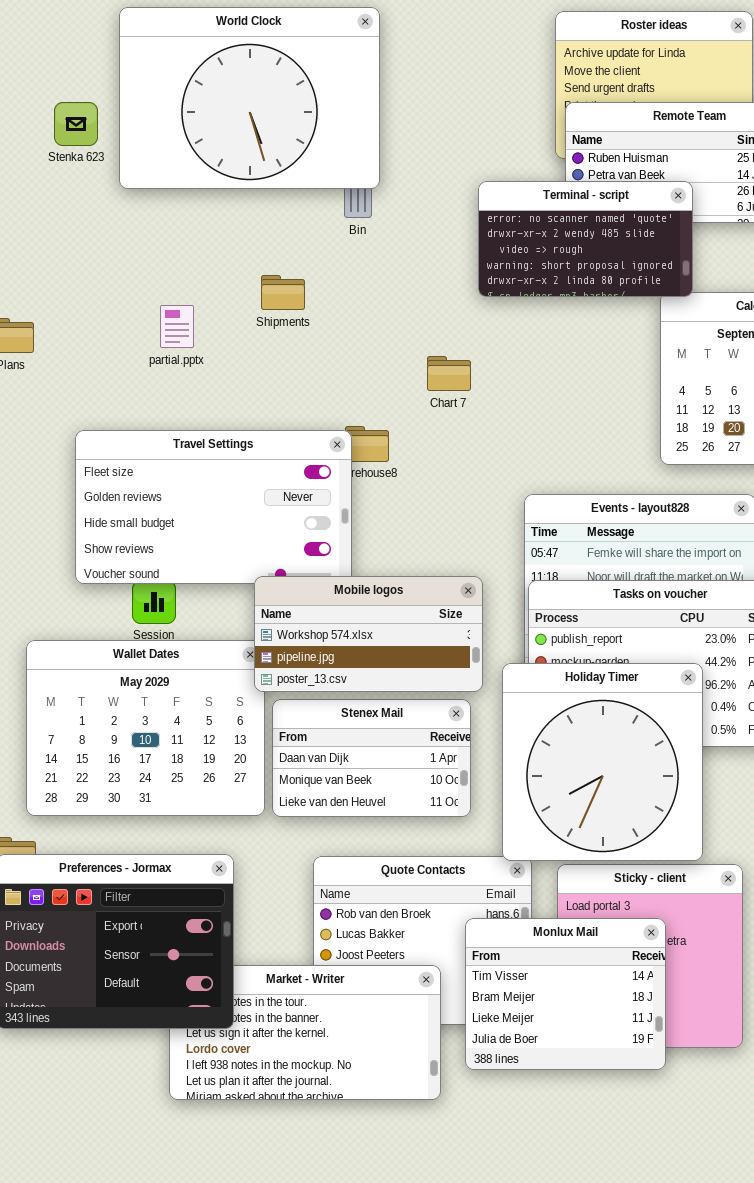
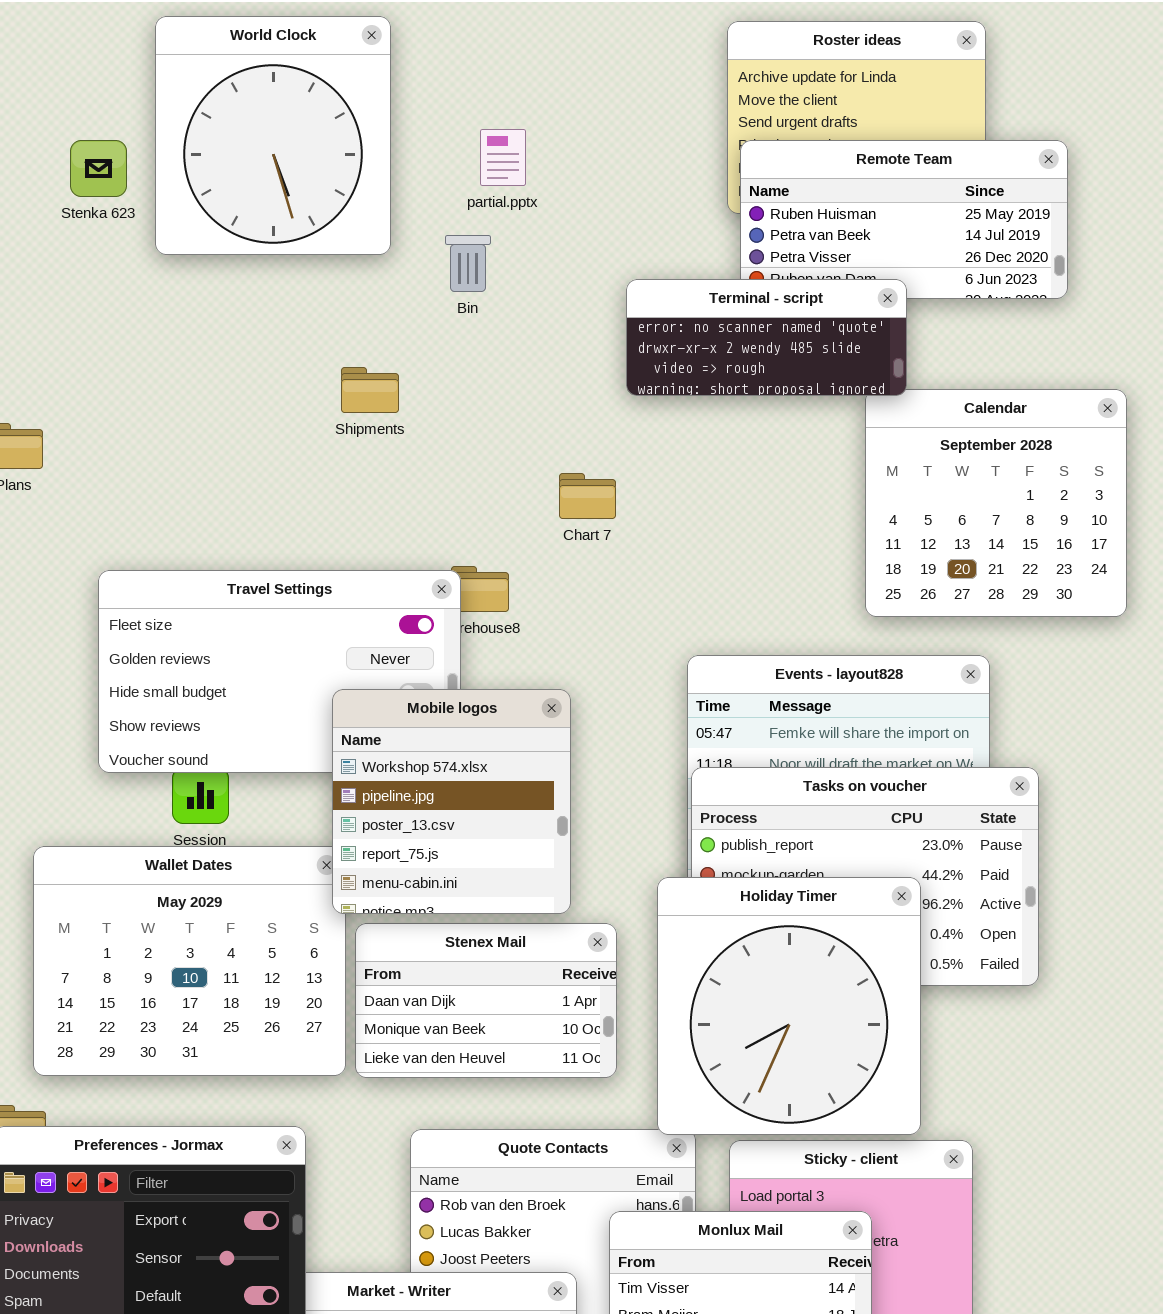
World Clock: [119,7,380,189] -> [155,16,391,255], resized
Terminal - script: [478,181,693,297] -> [626,279,907,396], resized
partial.pptx: [160,305,194,348] -> [480,129,526,186], moved
Mobile logos: [254,576,483,692] -> [332,689,571,914], resized

